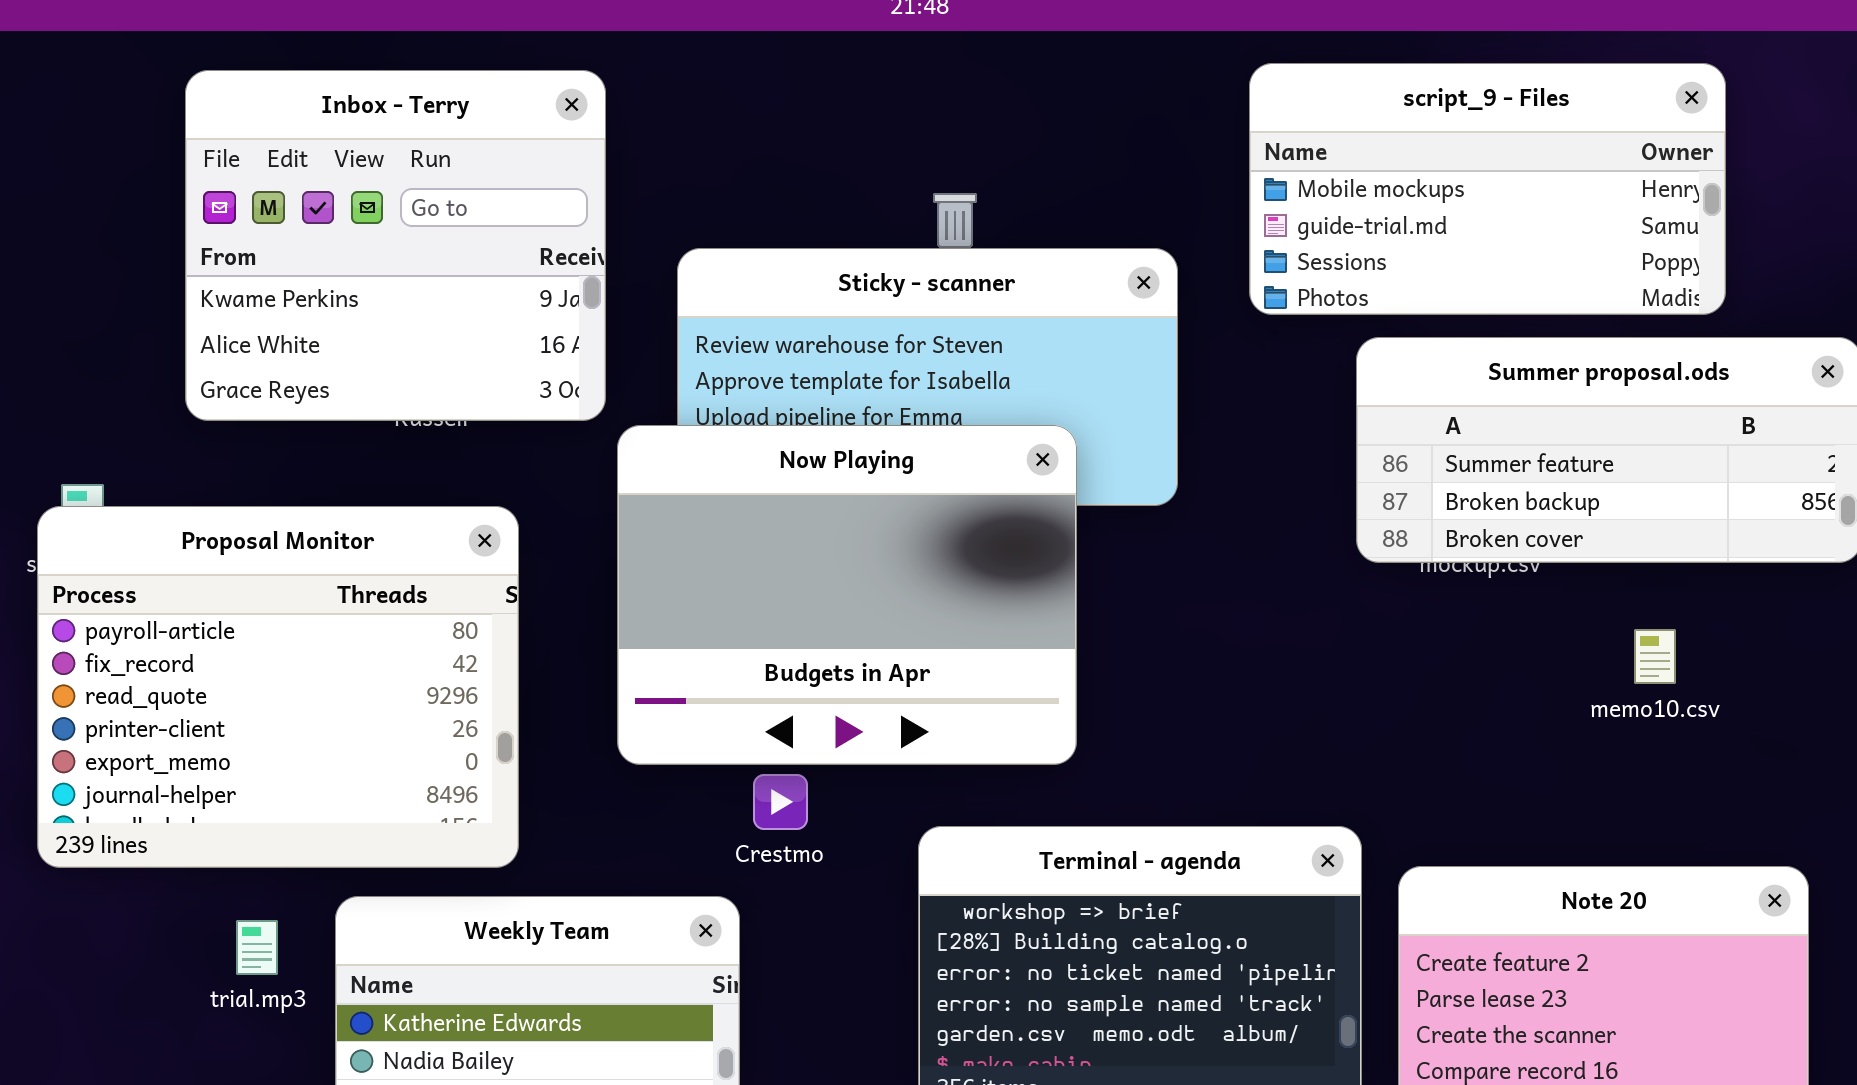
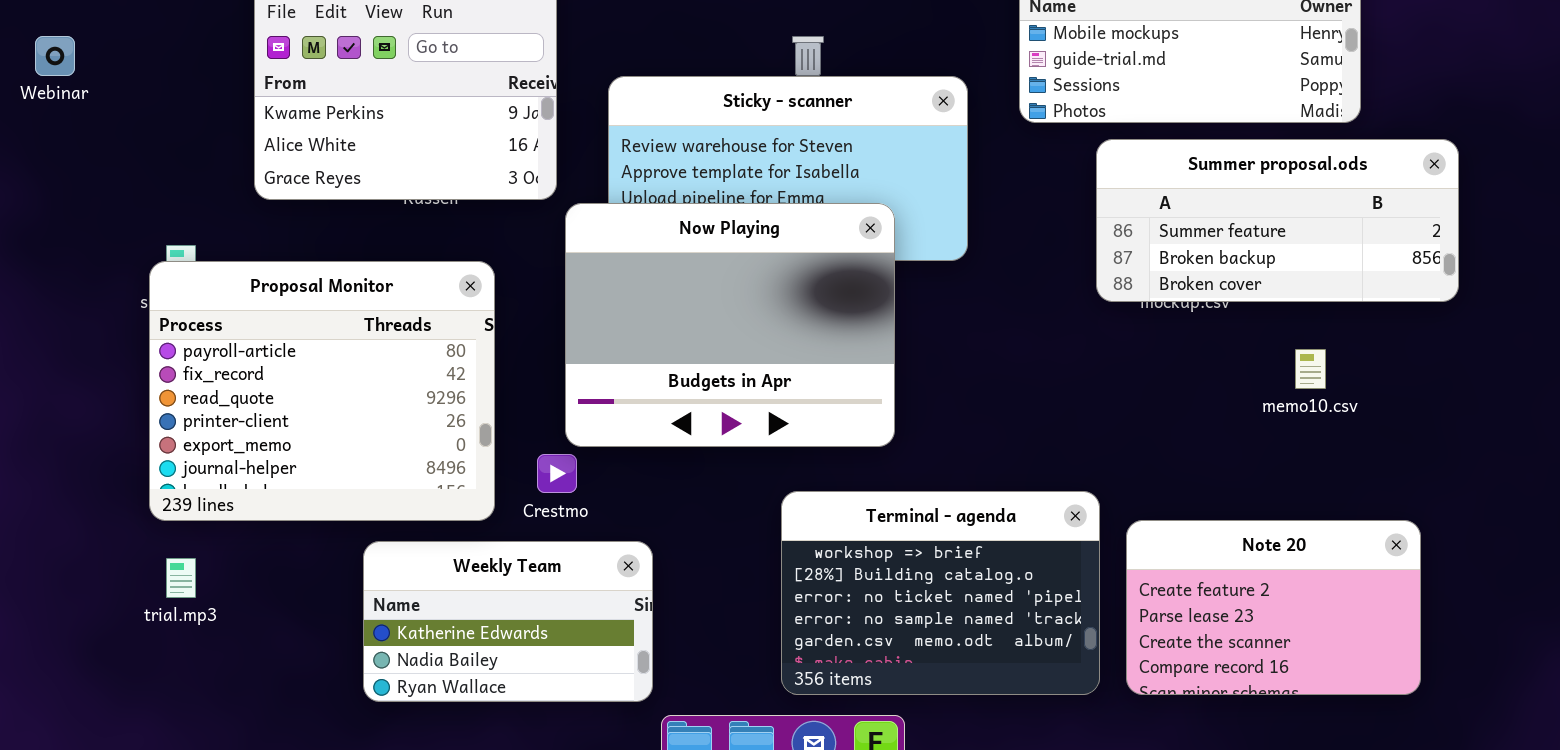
Crestmo: [753,774,808,830] -> [537,454,577,493], moved
trial.mp3: [236,920,278,975] -> [166,558,196,598], moved

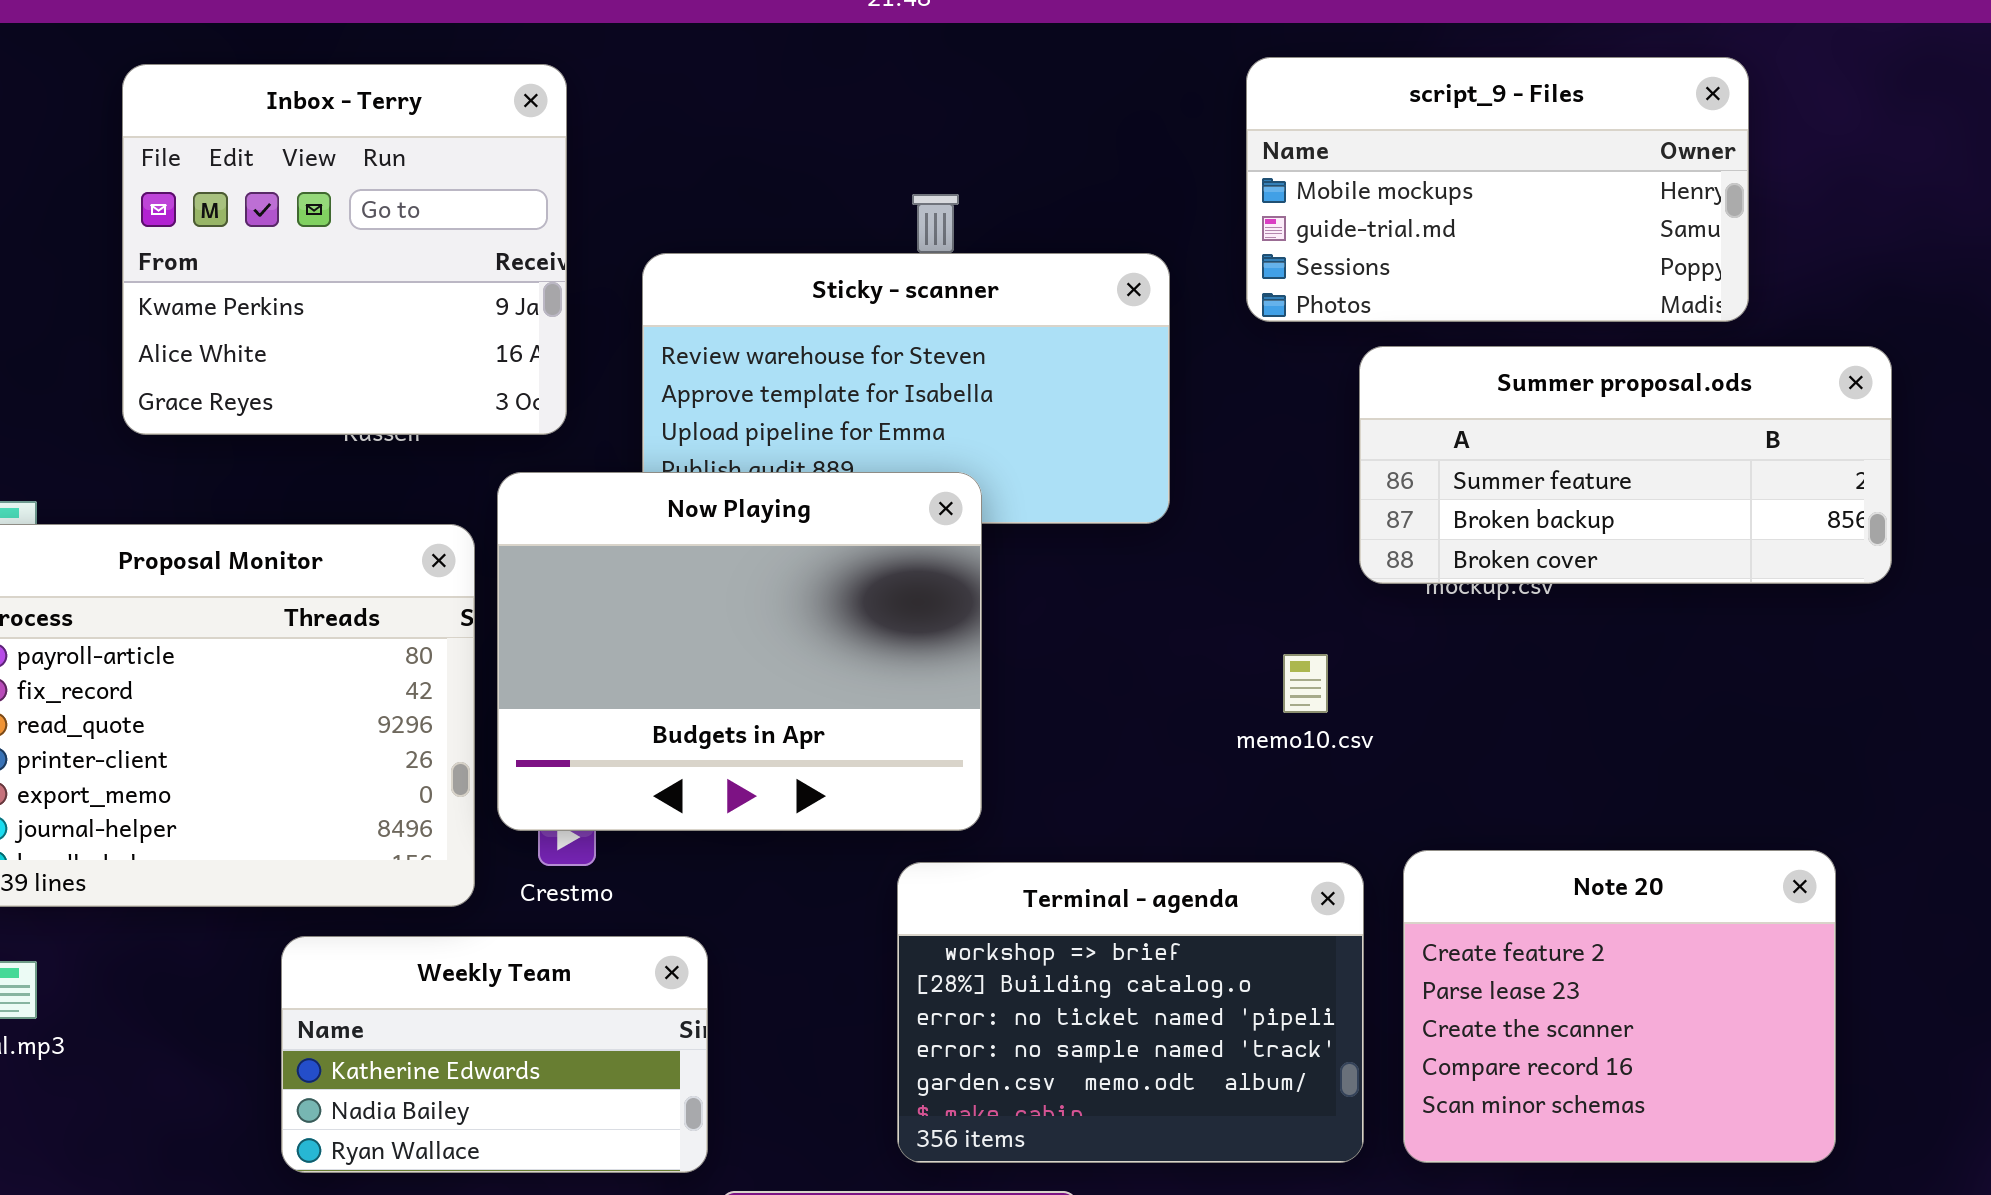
Now Playing: [565,203,895,447] -> [497,472,982,831], moved
memo10.csv: [1295,349,1326,389] -> [1283,654,1328,713], moved
Note 20: [1126,520,1421,695] -> [1403,850,1836,1163], resized

